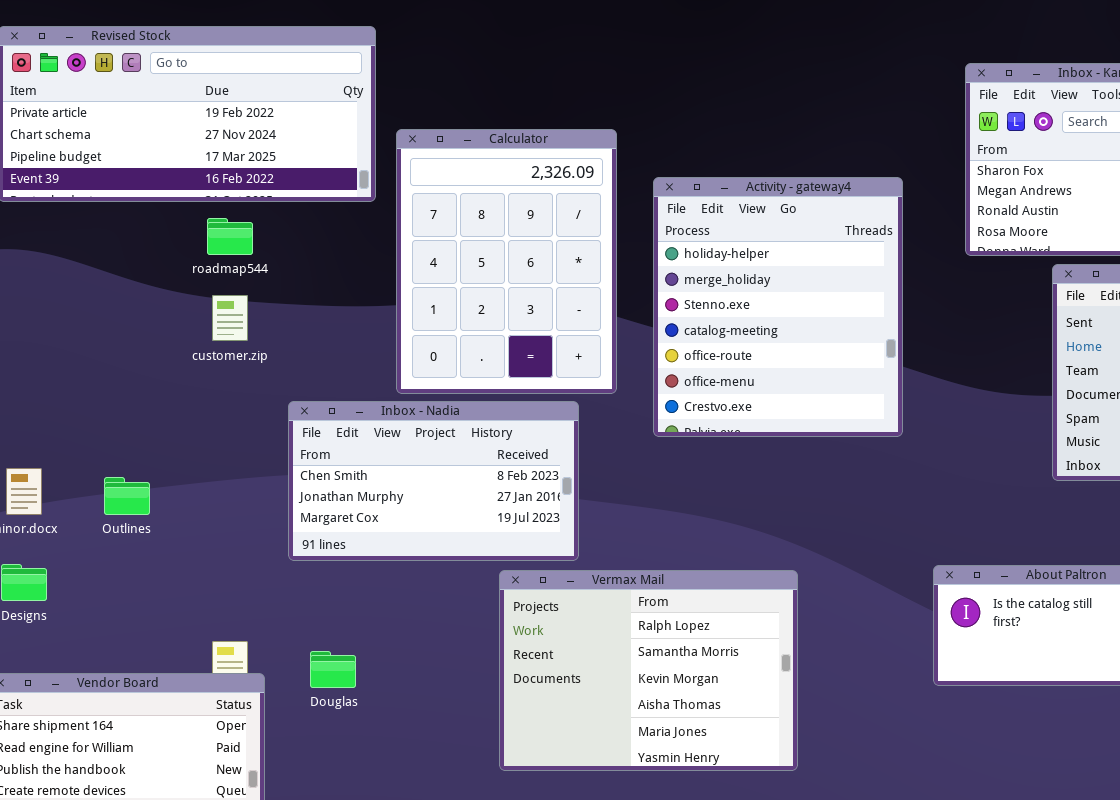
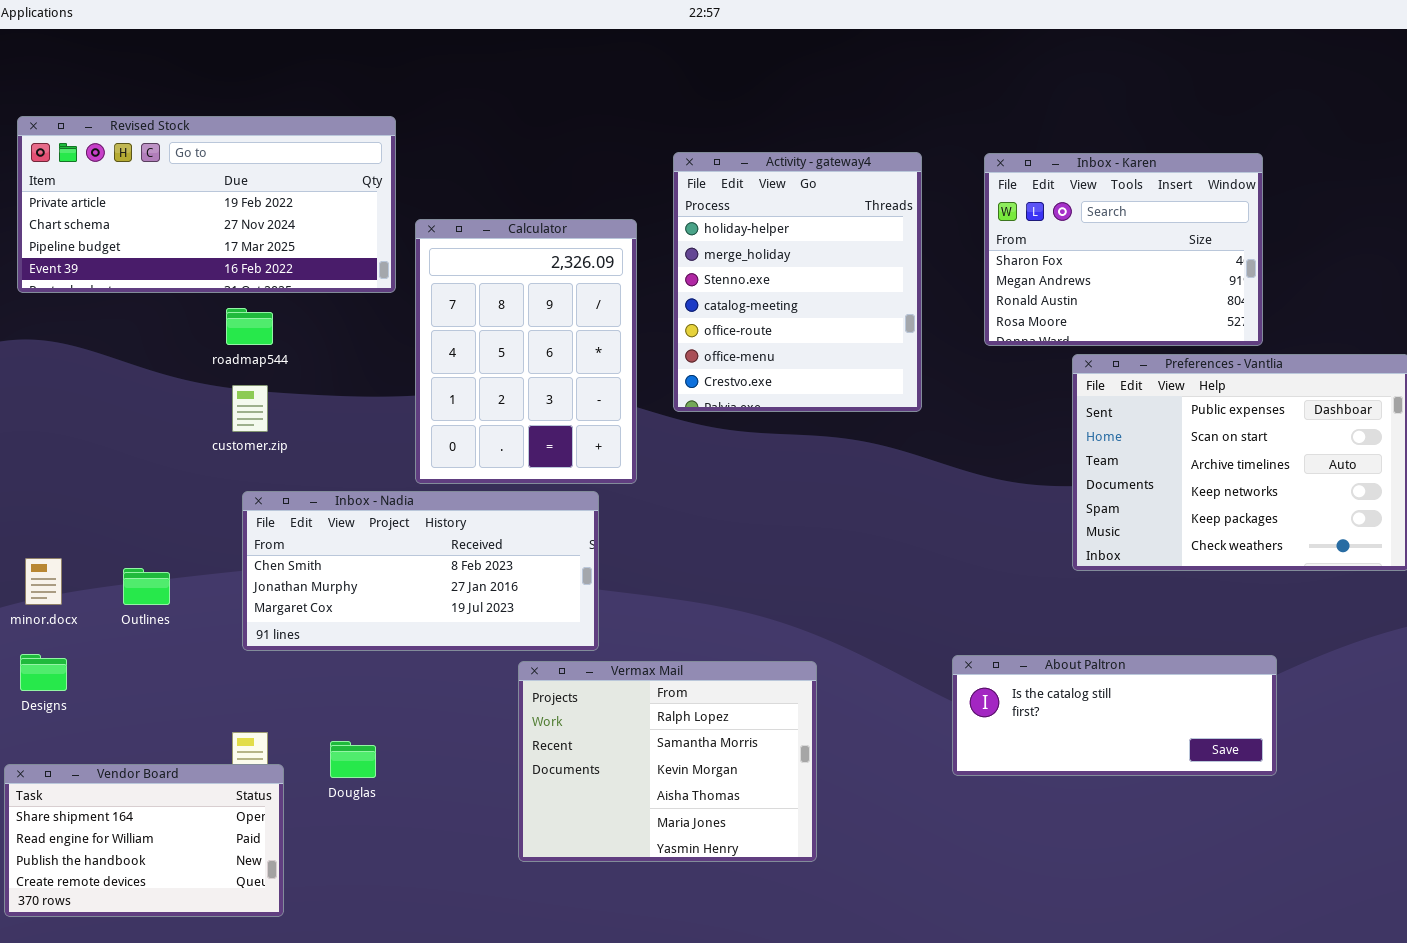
Activity - gateway4: [653,177,903,437] -> [673,152,922,412], moved
Inbox - Nadia: [288,401,579,561] -> [242,491,599,651], resized

